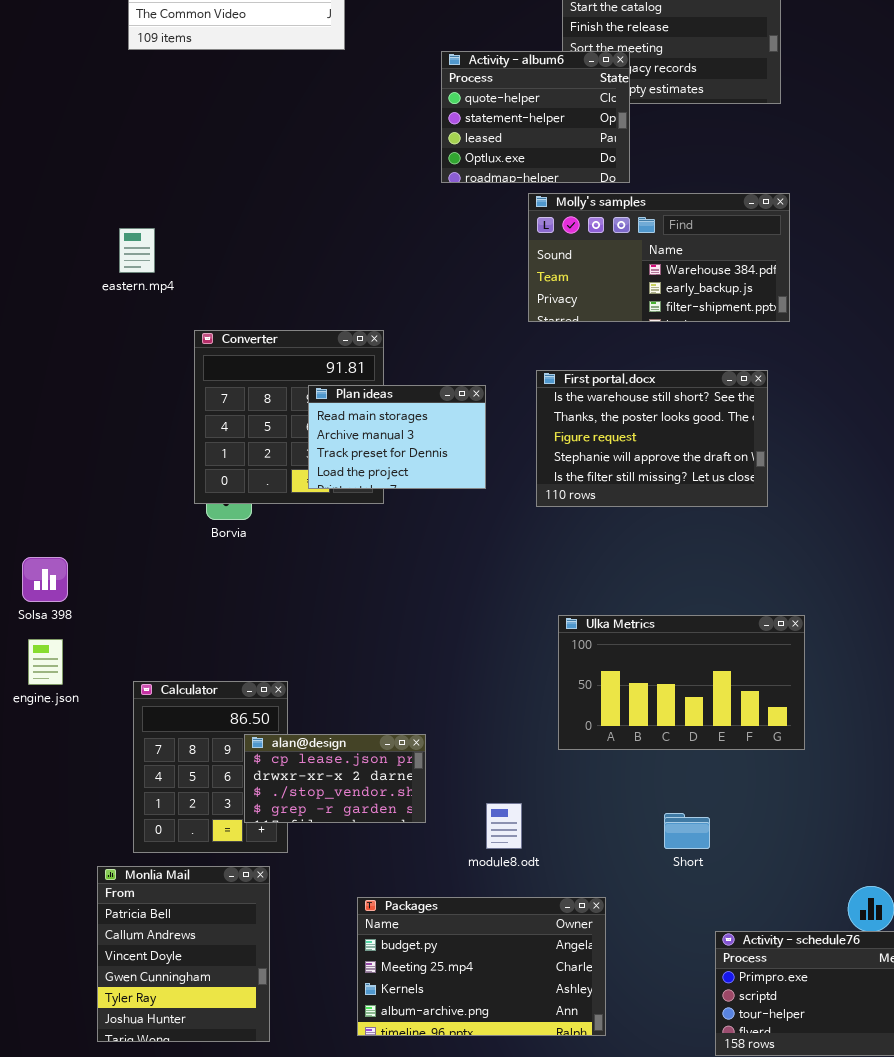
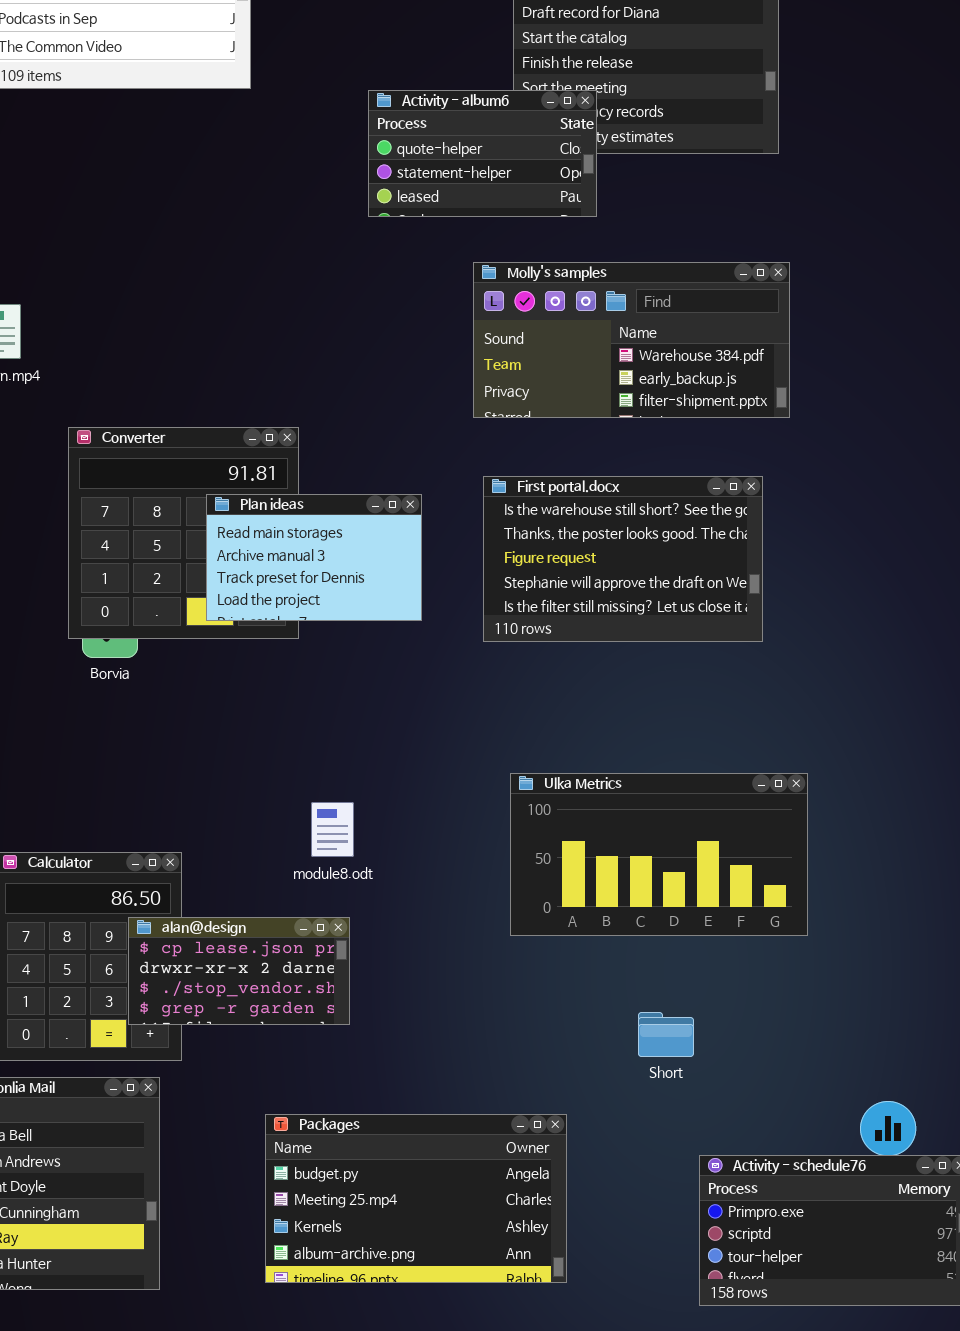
Activity - album6: [441,51,630,183] -> [368,90,597,217], resized
module8.odt: [486,803,522,849] -> [311,802,354,857], moved

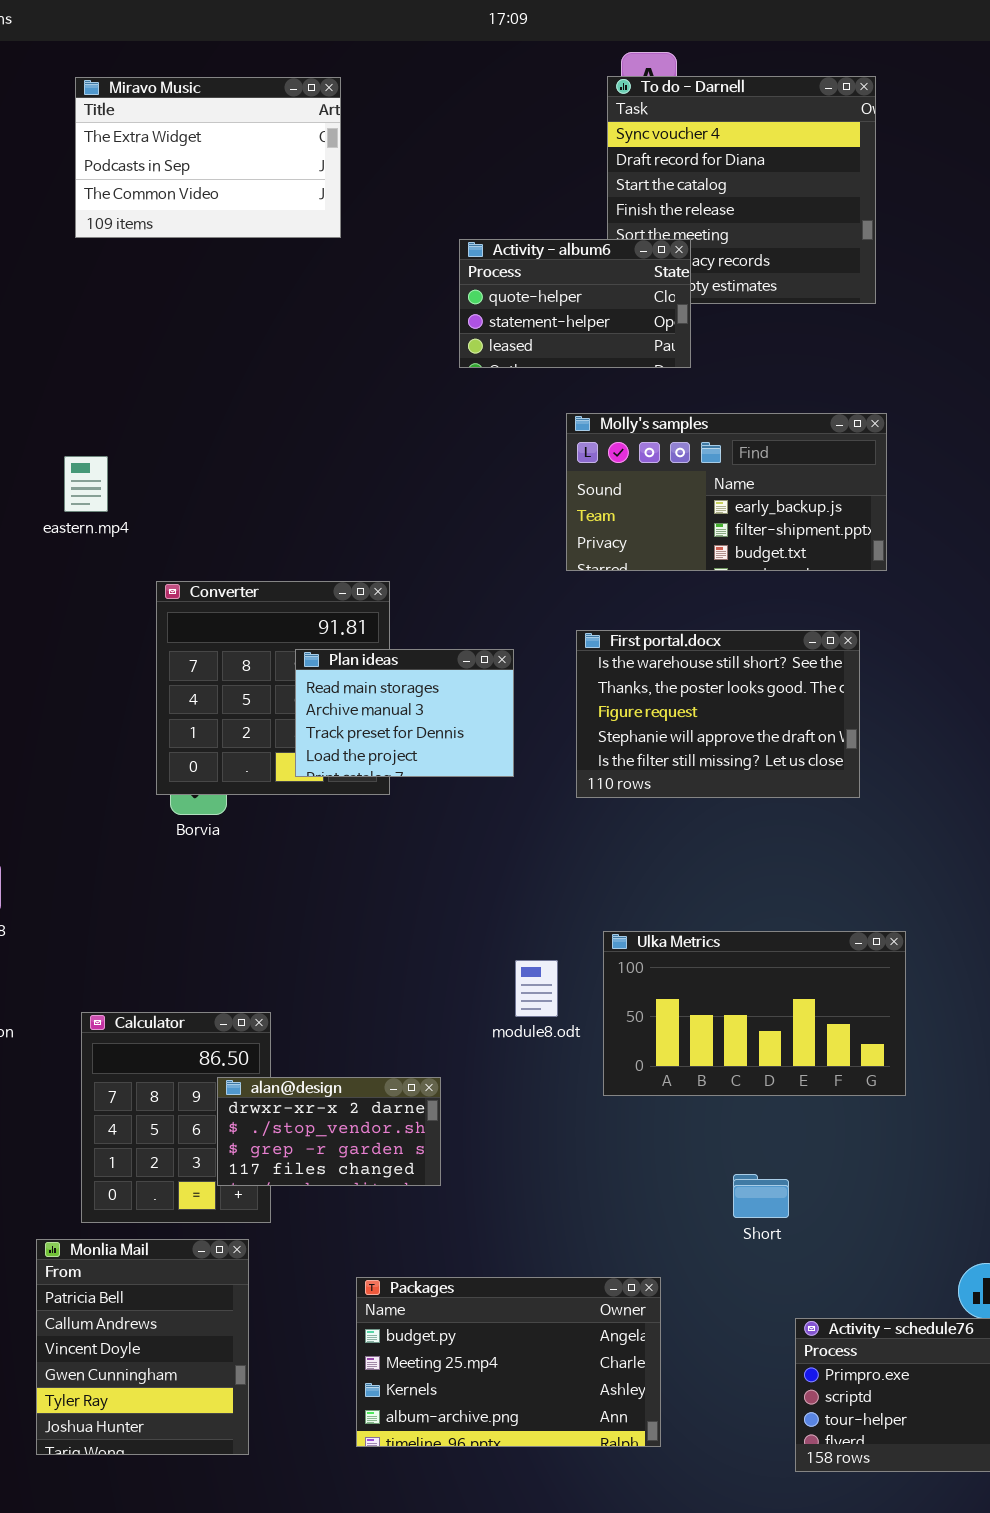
Molly's samples: [473,262,790,418] -> [566,413,887,571], scrolled down 1 row
module8.odt: [311,802,354,857] -> [515,960,558,1017], moved
alan@design: [128,917,350,1025] -> [217,1077,441,1186], scrolled down 1 row

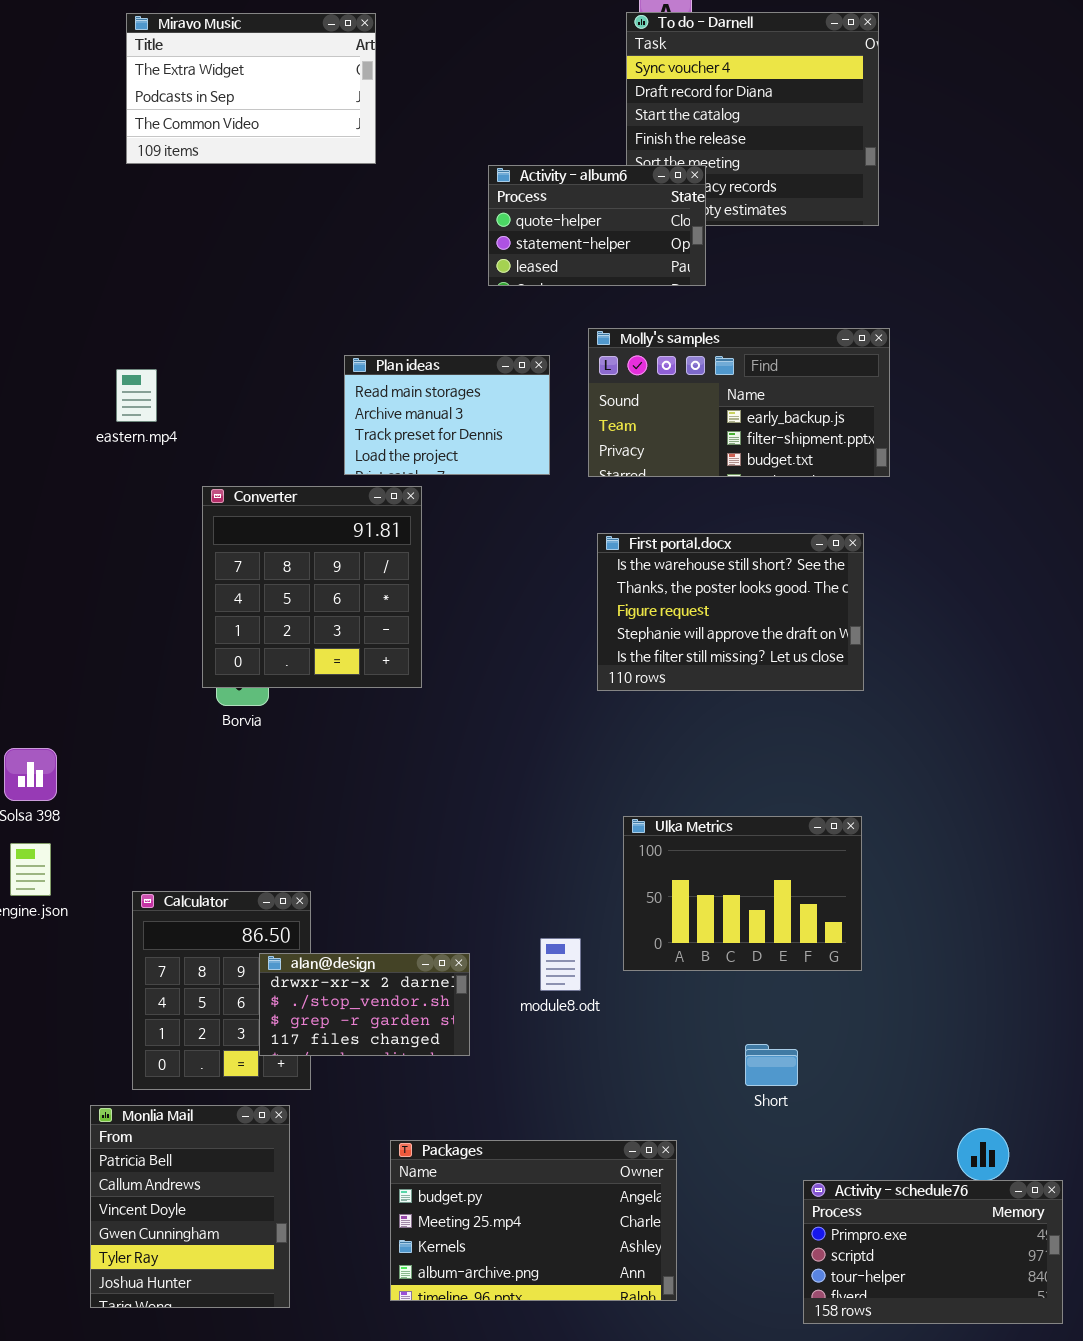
Plan ideas: [295,649,514,777] -> [344,355,550,475], moved
Ulka Metrics: [603,931,906,1096] -> [623,816,862,971], resized
module8.odt: [515,960,558,1017] -> [540,938,581,991], moved

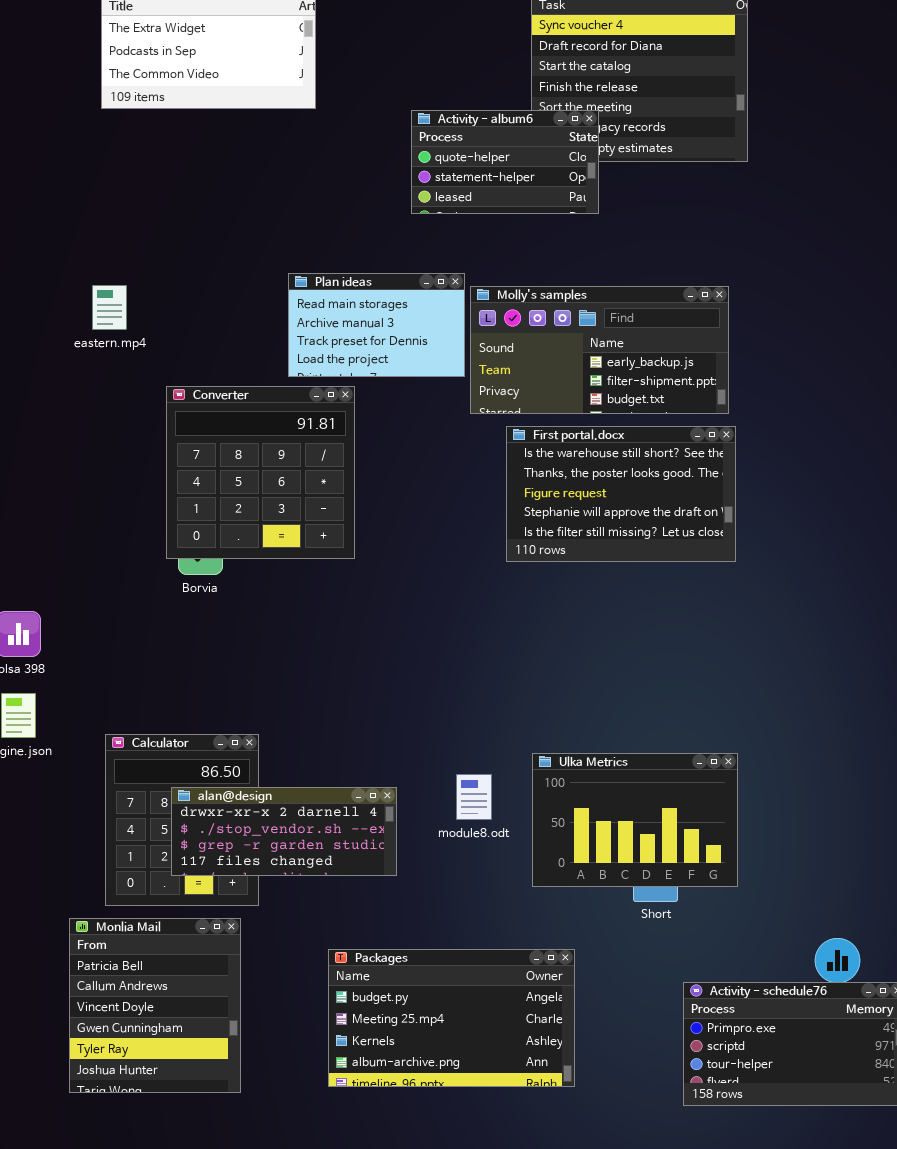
Molly's samples: [588,328,890,477] -> [470,286,729,414], moved
Ulka Metrics: [623,816,862,971] -> [532,753,738,887], moved
alan@design: [259,953,470,1056] -> [171,787,397,876], resized

